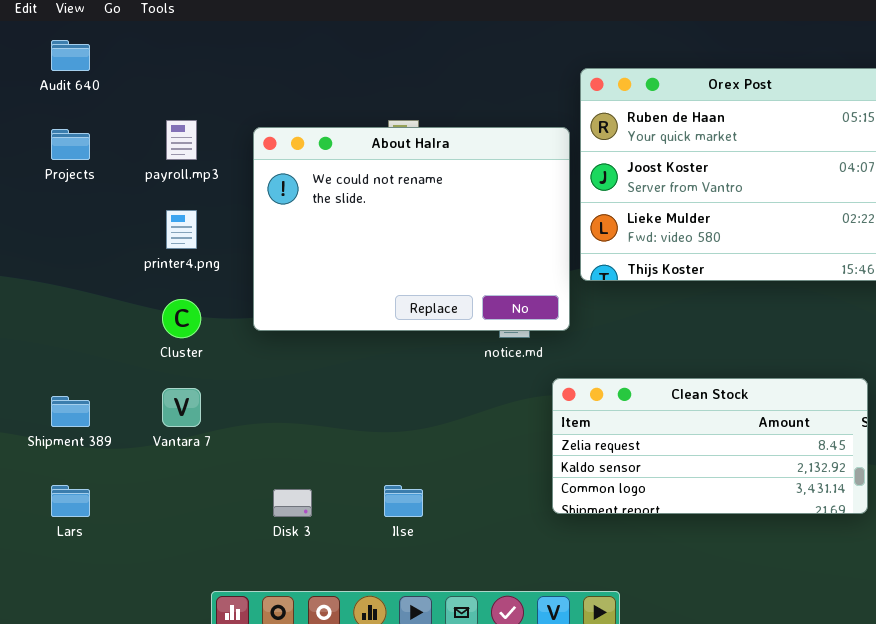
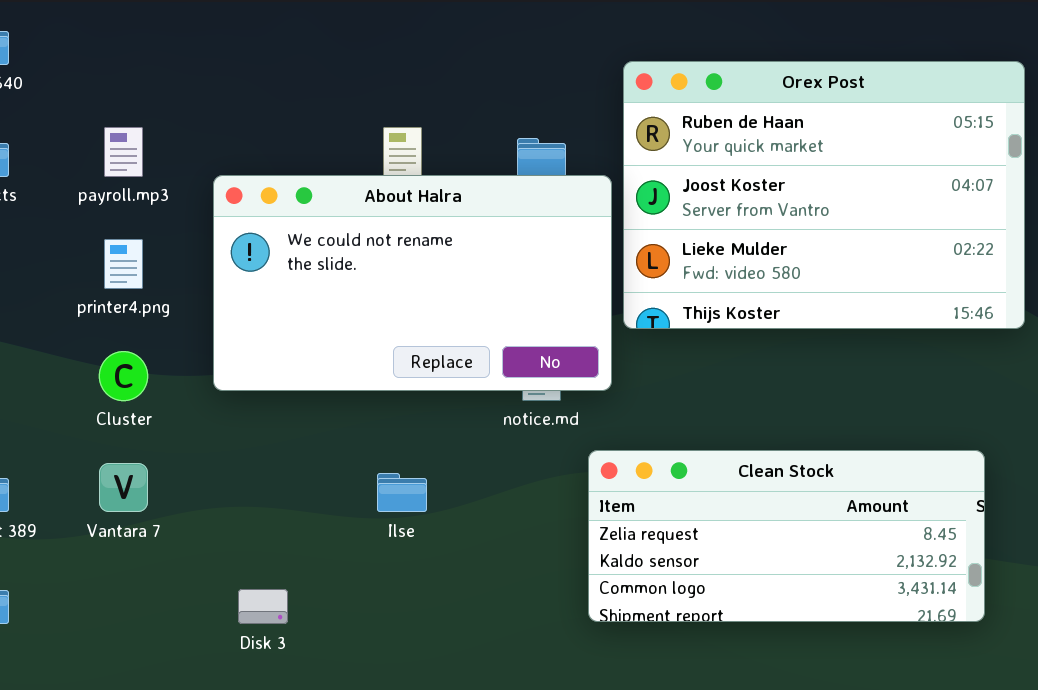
About Halra: [253,127,570,331] -> [213,175,612,391], resized
Ilse: [384,485,423,517] -> [377,473,427,512], moved

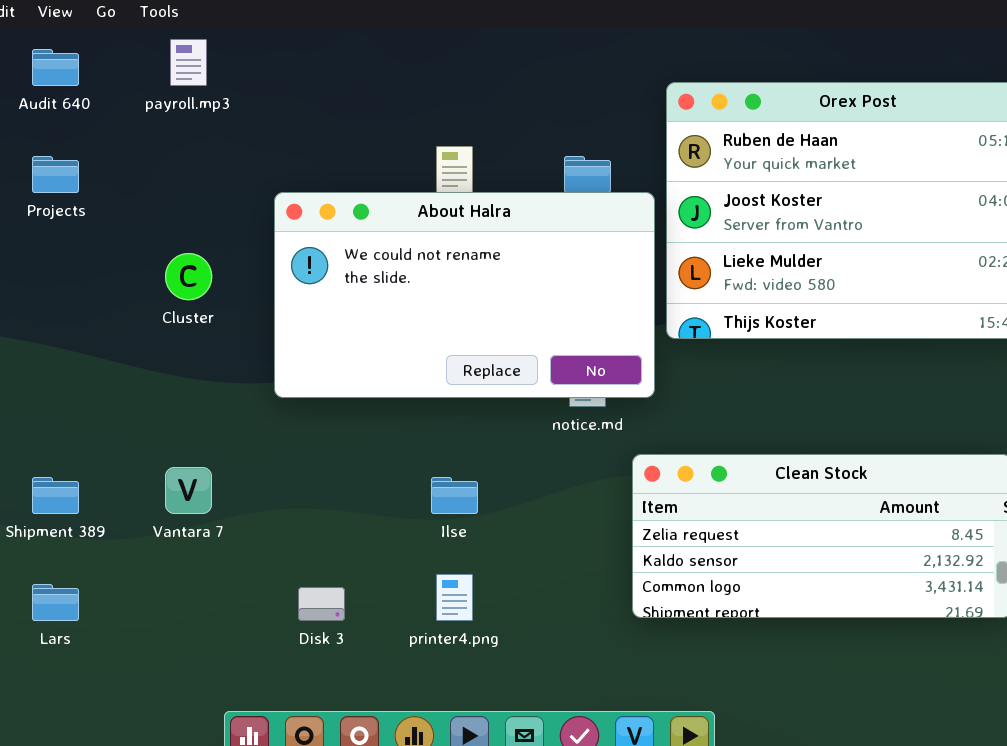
payroll.mp3: [104,127,143,177] -> [170,39,207,86], moved
printer4.png: [104,239,143,289] -> [436,574,473,621], moved
Cluster: [99,351,148,401] -> [165,253,212,300], moved

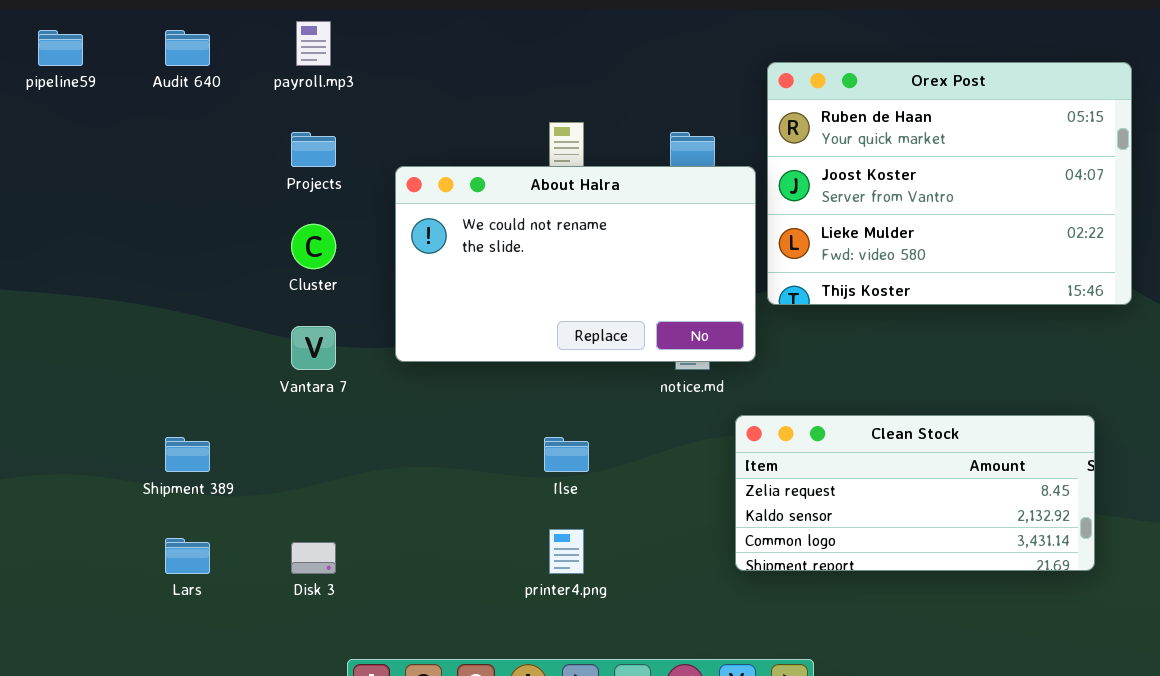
Projects: [32,156,79,193] -> [291,132,336,167], moved
Vantara 7: [165,467,212,514] -> [291,326,336,370], moved
Disk 3: [298,587,345,621] -> [291,542,336,574], moved

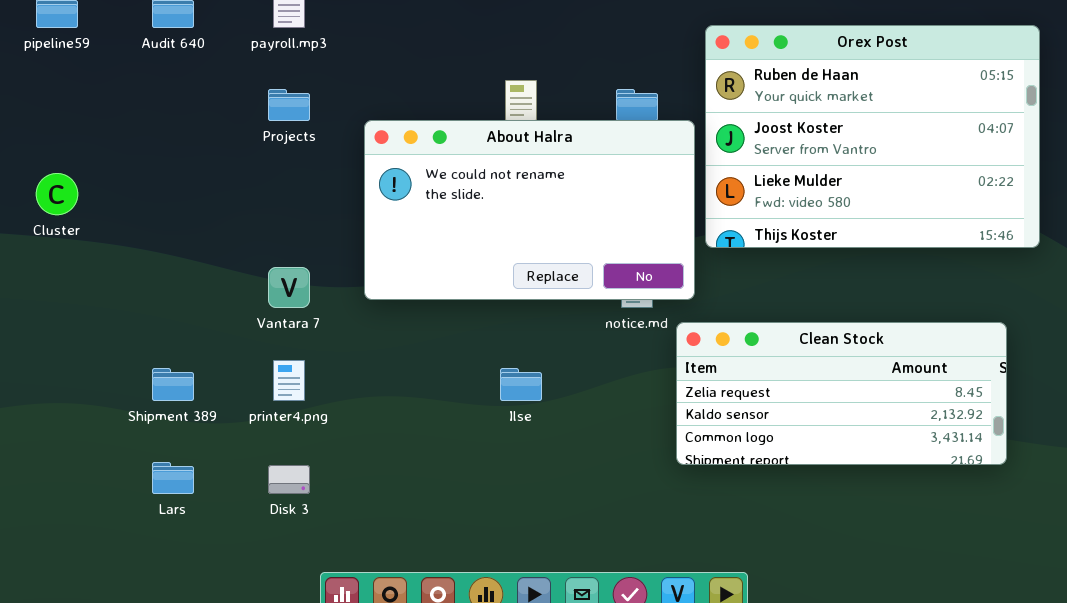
Cluster: [291,224,336,269] -> [36,173,78,215], moved
Clean Stock: [735,415,1095,571] -> [676,322,1007,465], moved
printer4.png: [549,529,584,574] -> [273,360,305,401], moved

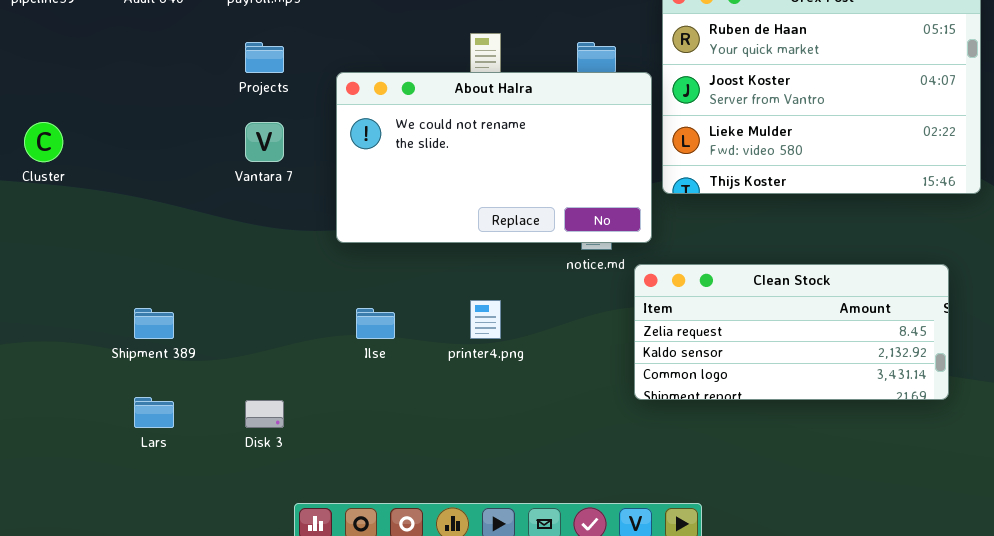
Vantara 7: [268,267,310,308] -> [245,122,284,162], moved
printer4.png: [273,360,305,401] -> [470,300,501,339], moved
Ilse: [500,368,542,401] -> [356,308,395,339], moved

